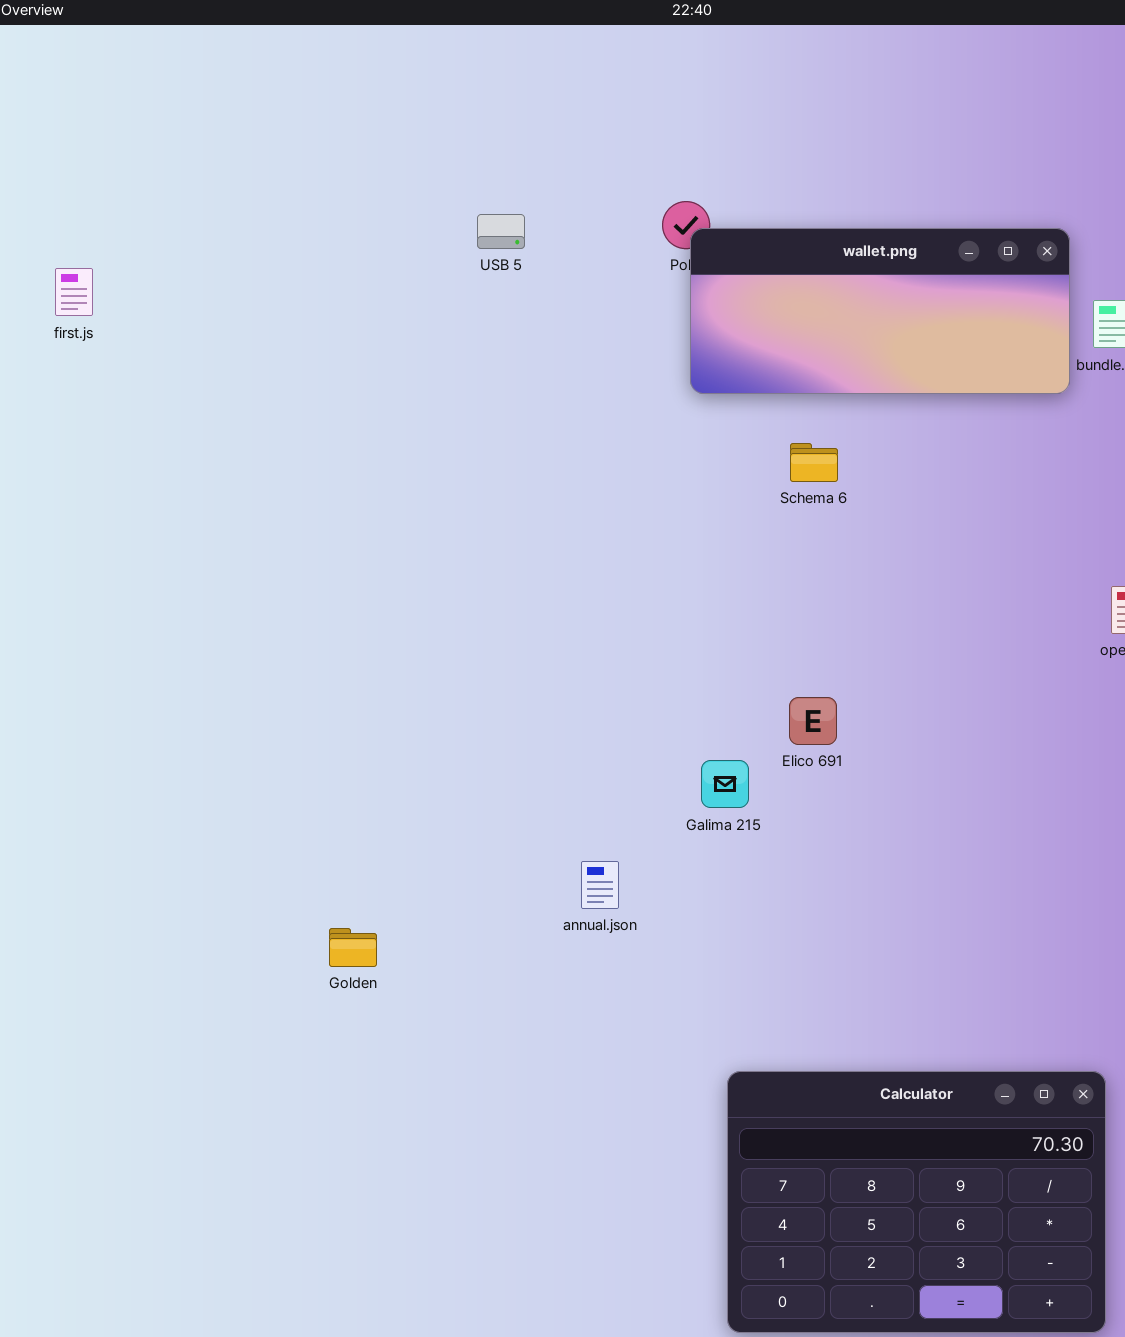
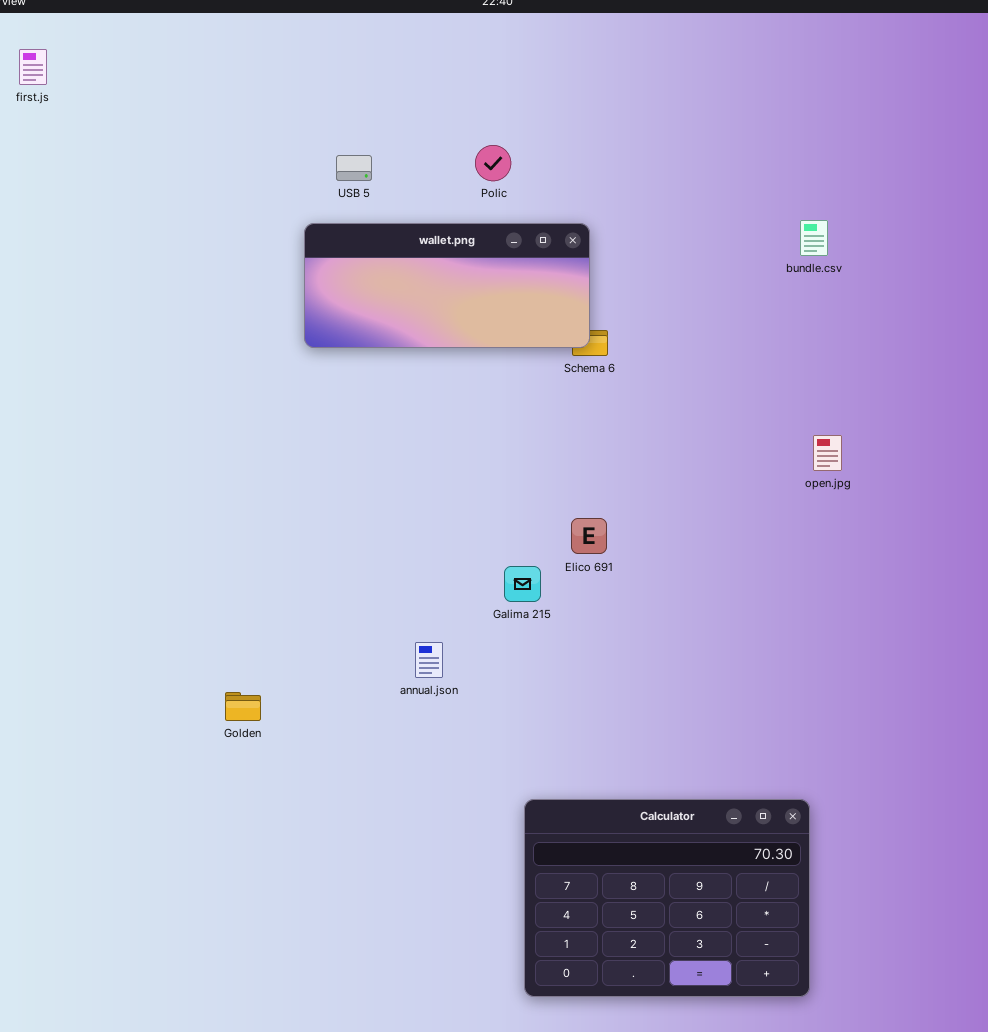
wallet.png: [690,228,1070,394] -> [304,223,590,348], moved
first.js: [55,268,93,316] -> [19,49,47,85], moved

